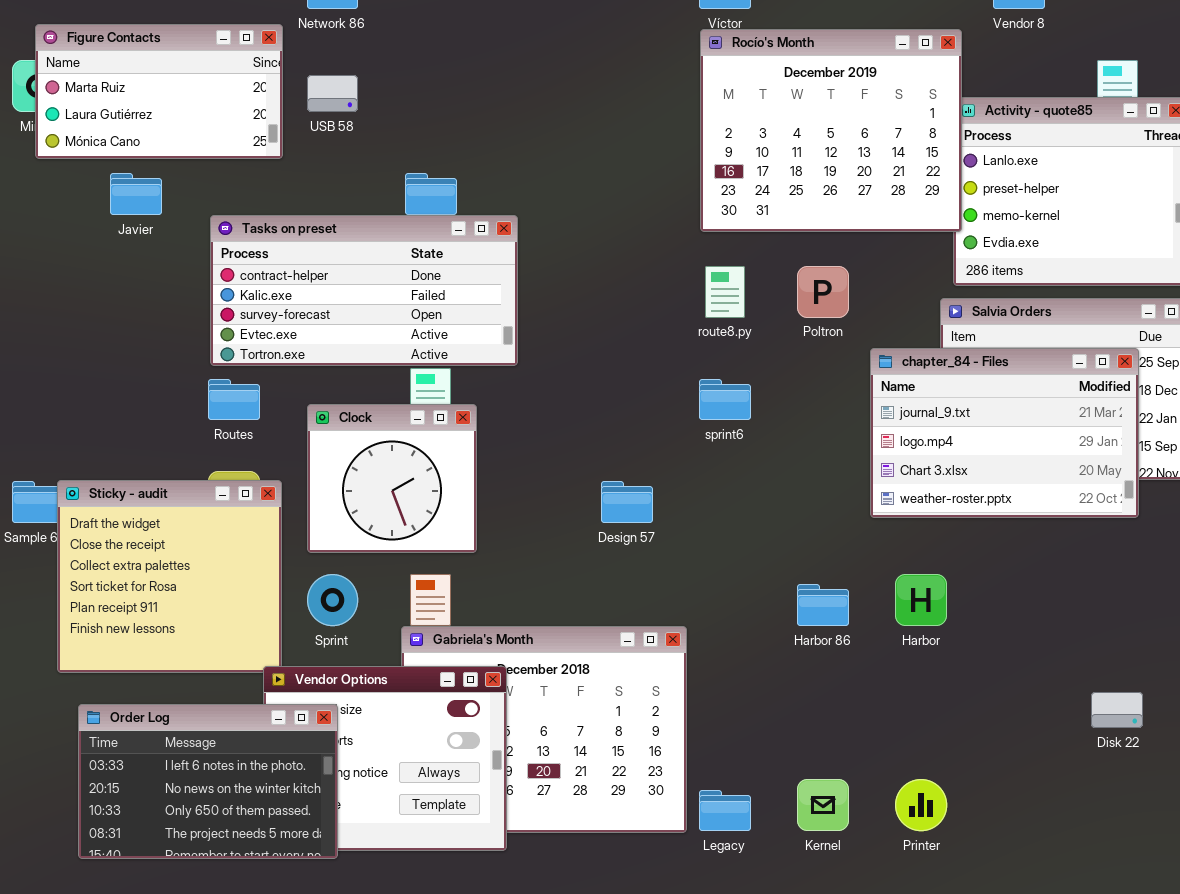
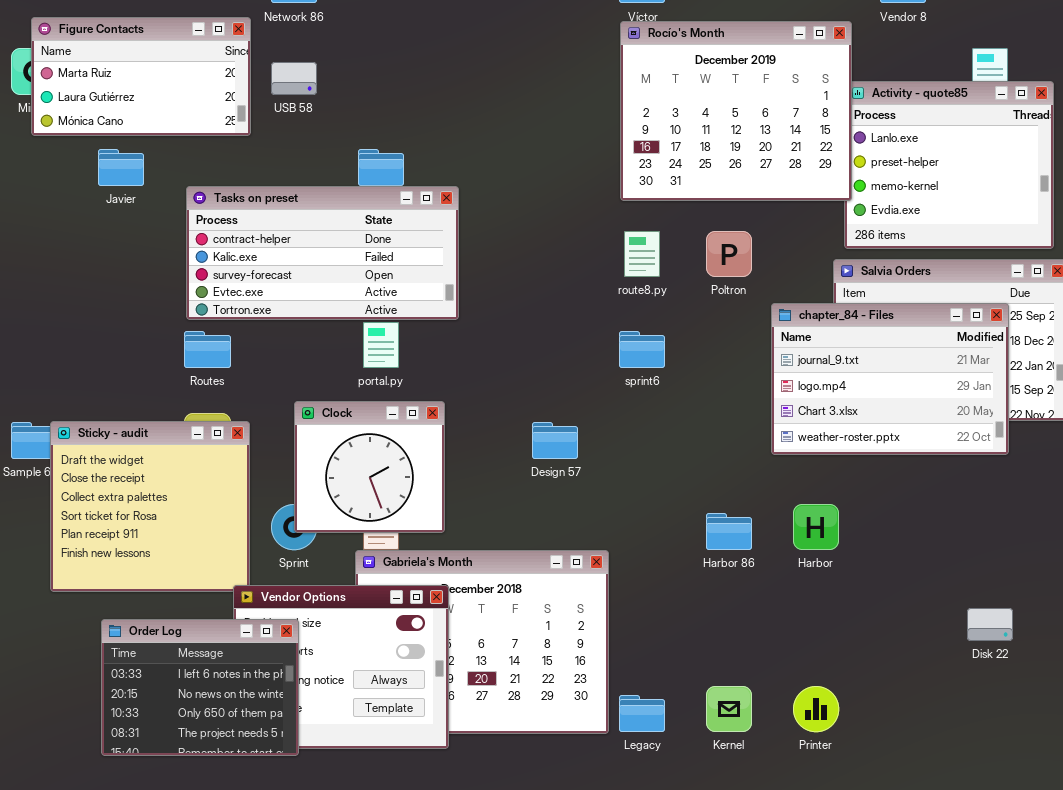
Clock: [307,404,477,553] -> [294,401,445,533], moved
Order Log: [78,704,338,859] -> [101,619,299,756], resized

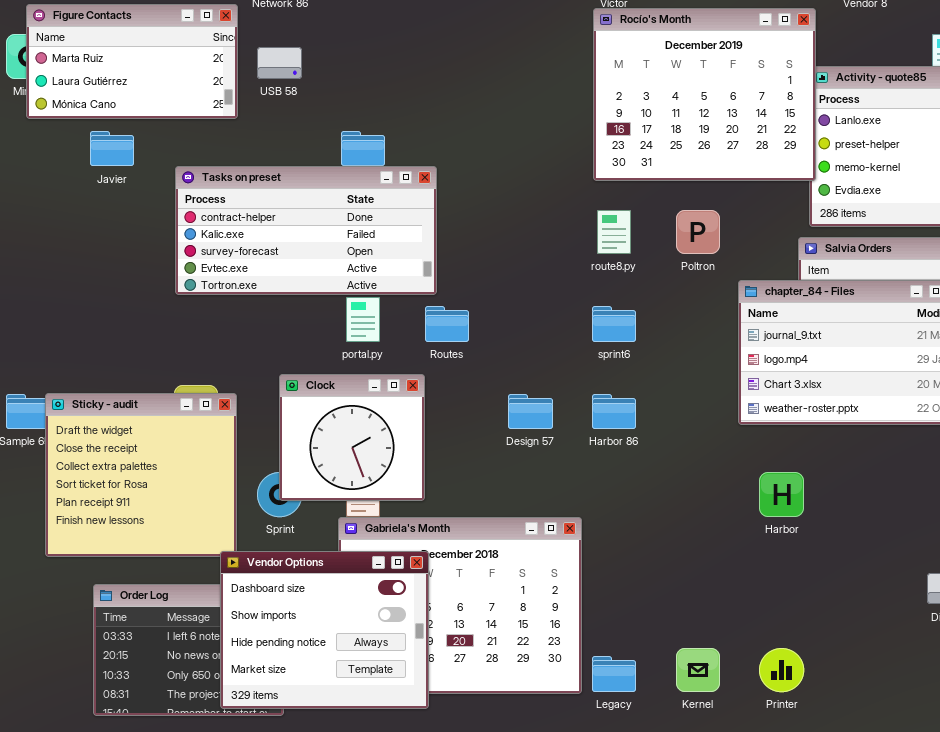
Routes: [184,331,231,368] -> [425,306,469,342], moved
Harbor 86: [706,513,752,550] -> [592,394,636,429], moved
Vendor Options: [233,585,449,749] -> [220,551,429,709], raised

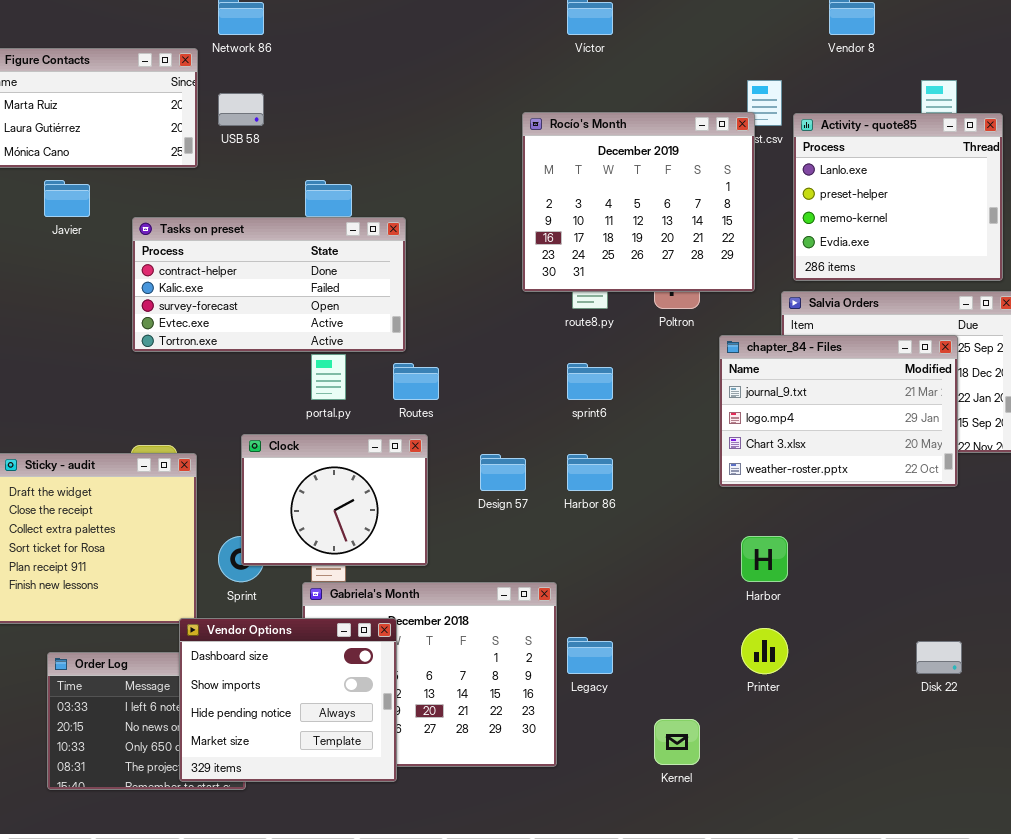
Rocío's Month: [593,8,816,181] -> [522,112,755,292], moved
Clock: [279,374,425,501] -> [241,434,428,566], resized
Printer: [759,648,804,692] -> [741,628,788,674], moved
Legacy: [592,656,636,692] -> [567,637,613,674], moved

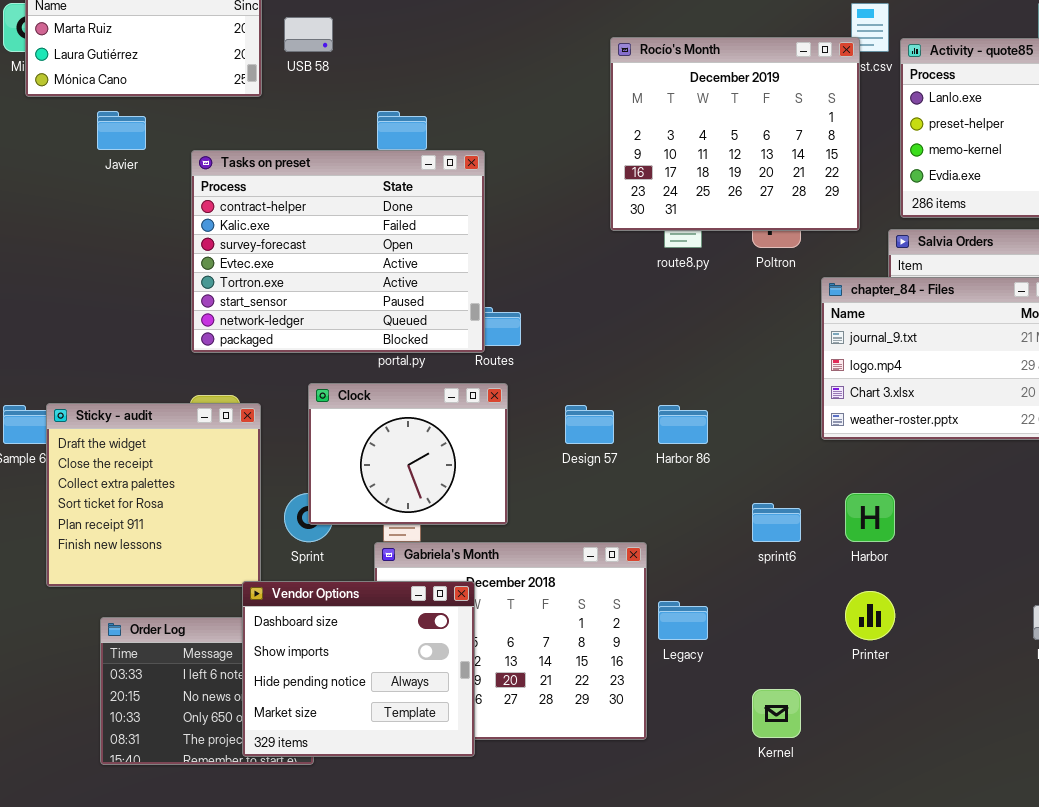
Tasks on preset: [132,217,406,352] -> [191,150,485,353], resized
sprint6: [567,363,613,400] -> [752,503,801,542], moved

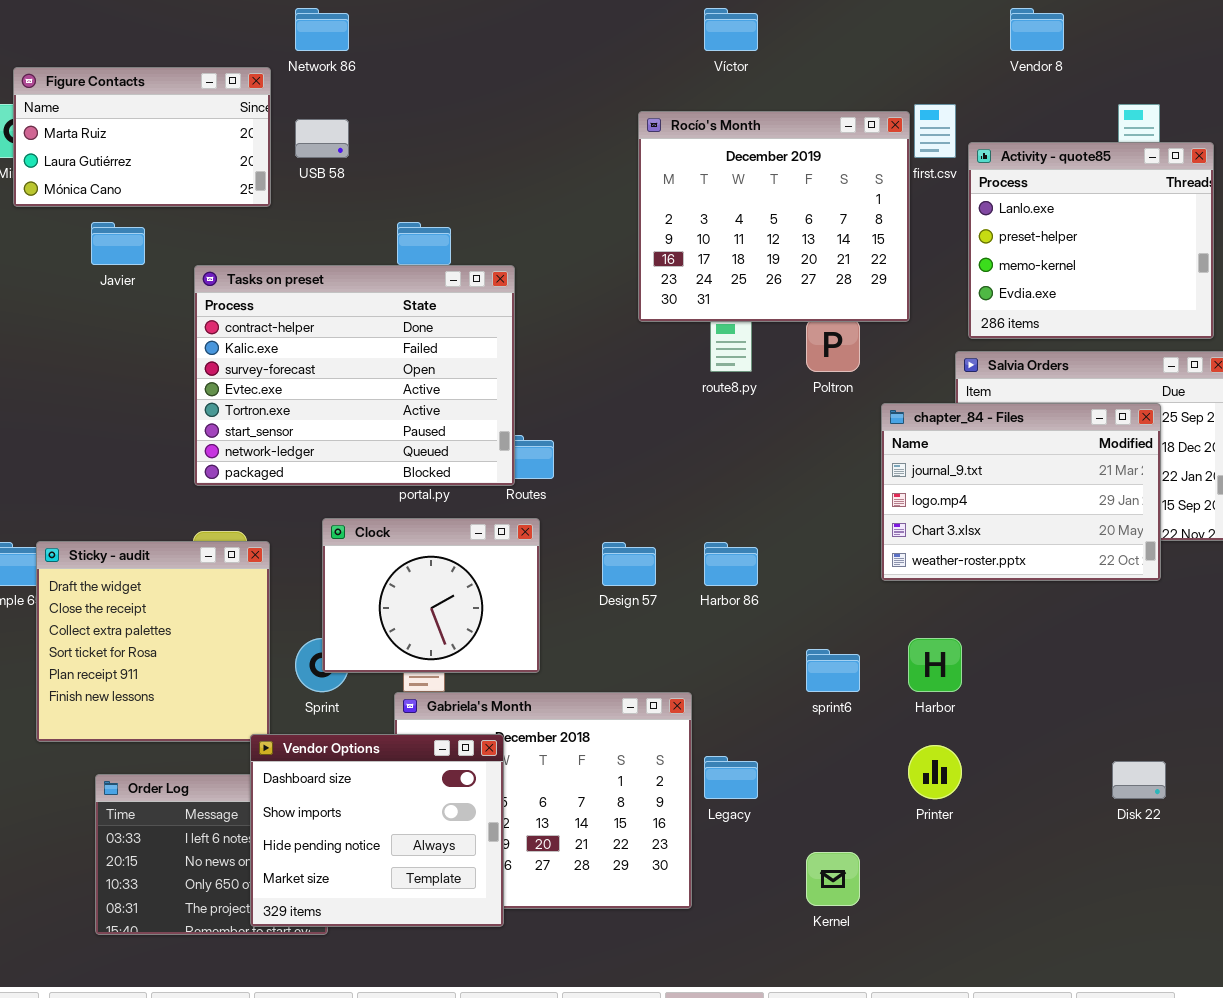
Rocío's Month: [610,37,860,231] -> [638,111,910,322], moved

